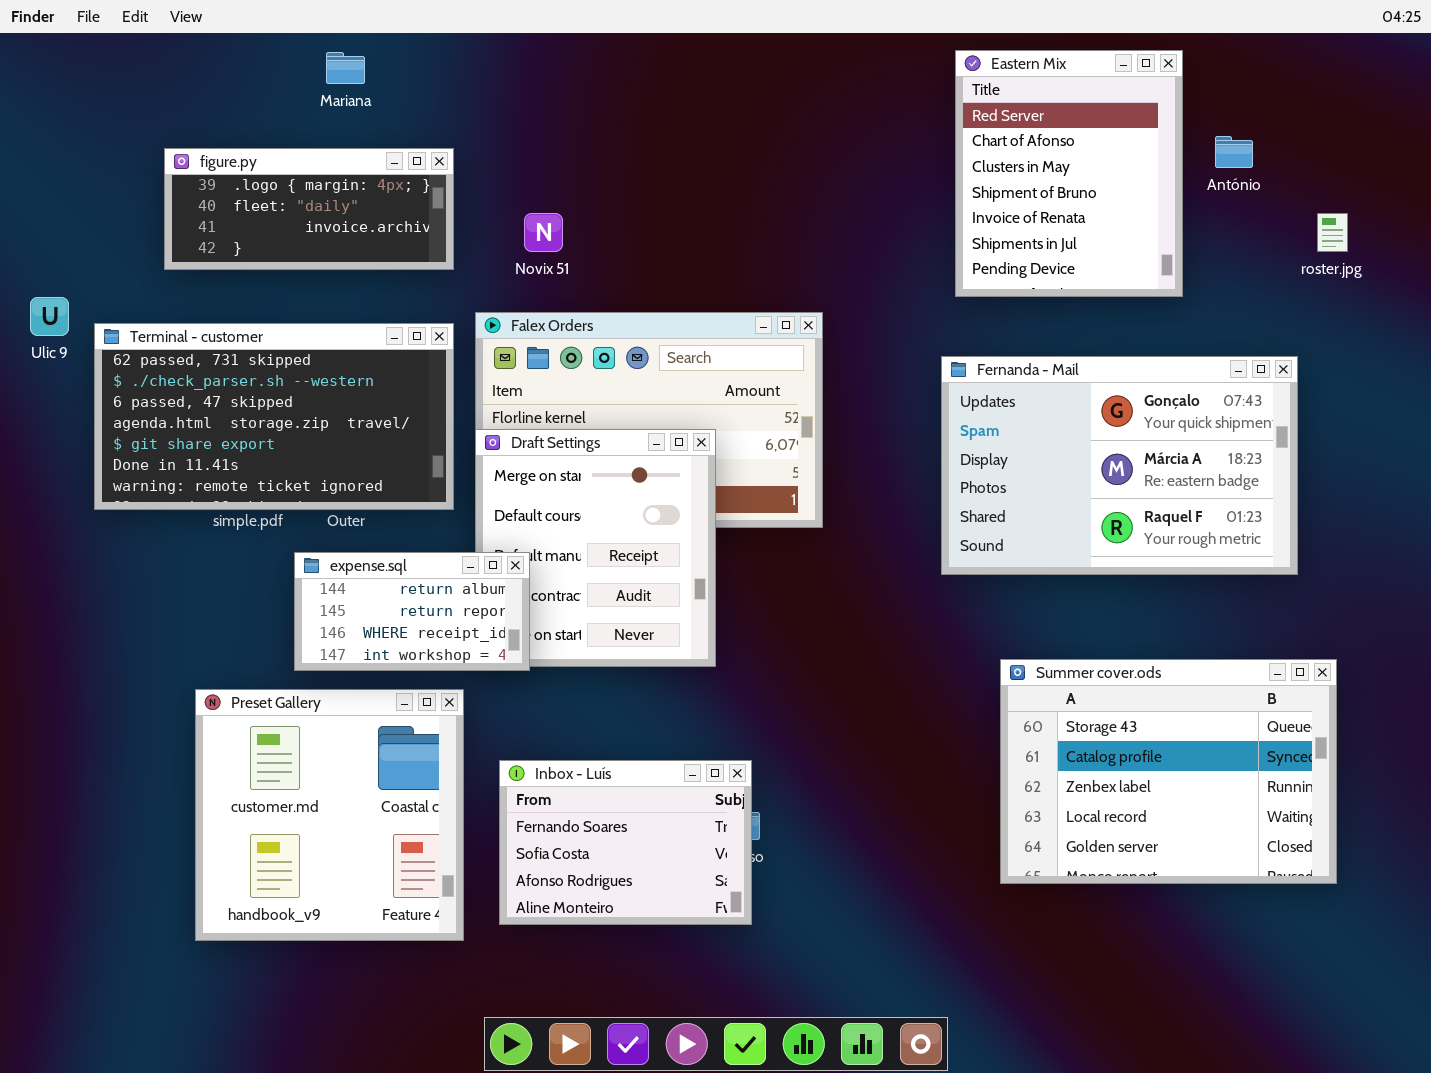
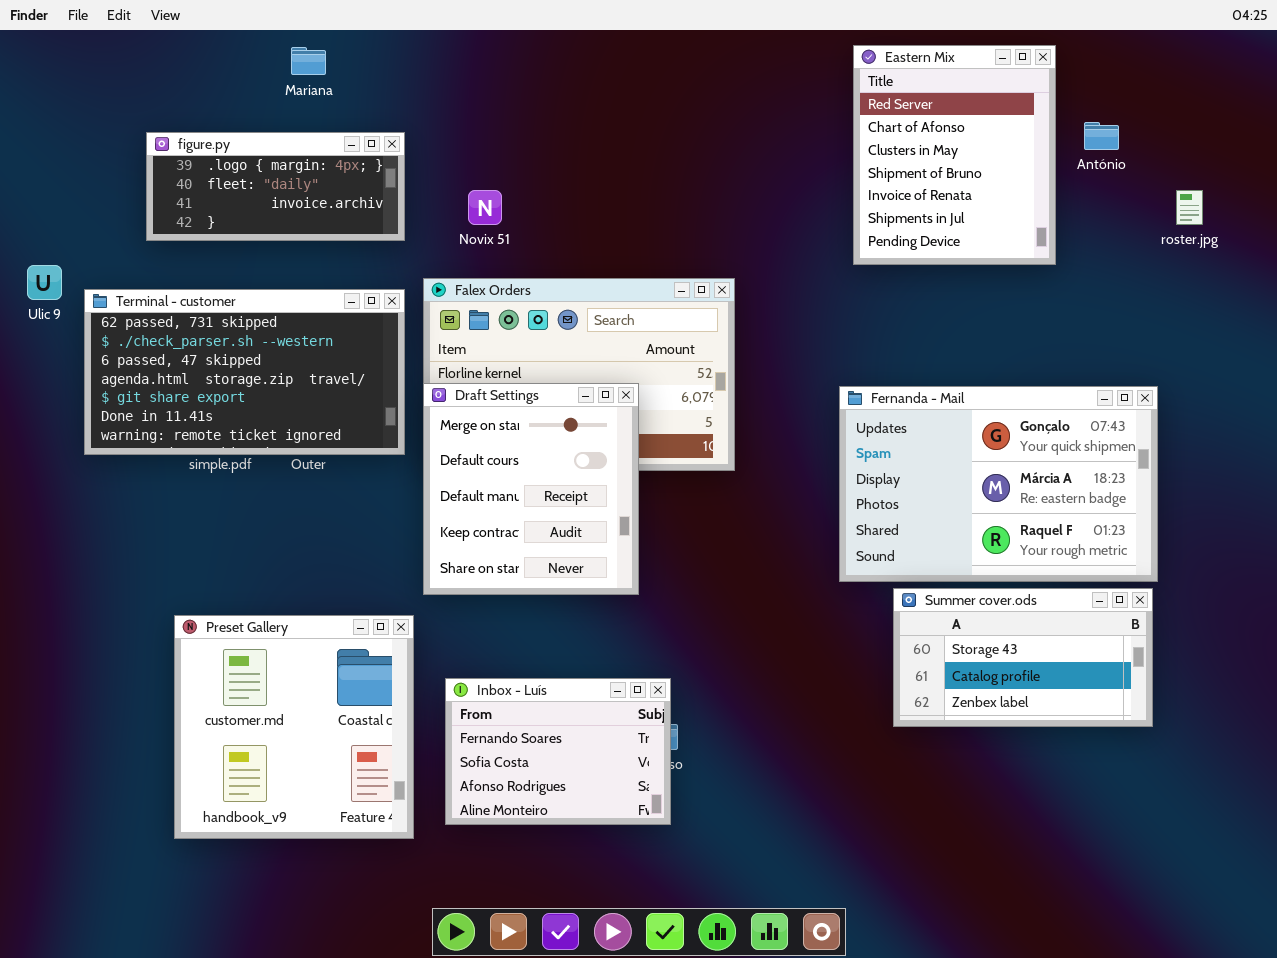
Fernanda - Mail: [941,356,1298,575] -> [839,386,1158,582], moved
expense.sql: [294,552,530,671] -> none, closed
Summer cover.ods: [1000,659,1337,884] -> [893,588,1153,727], resized

